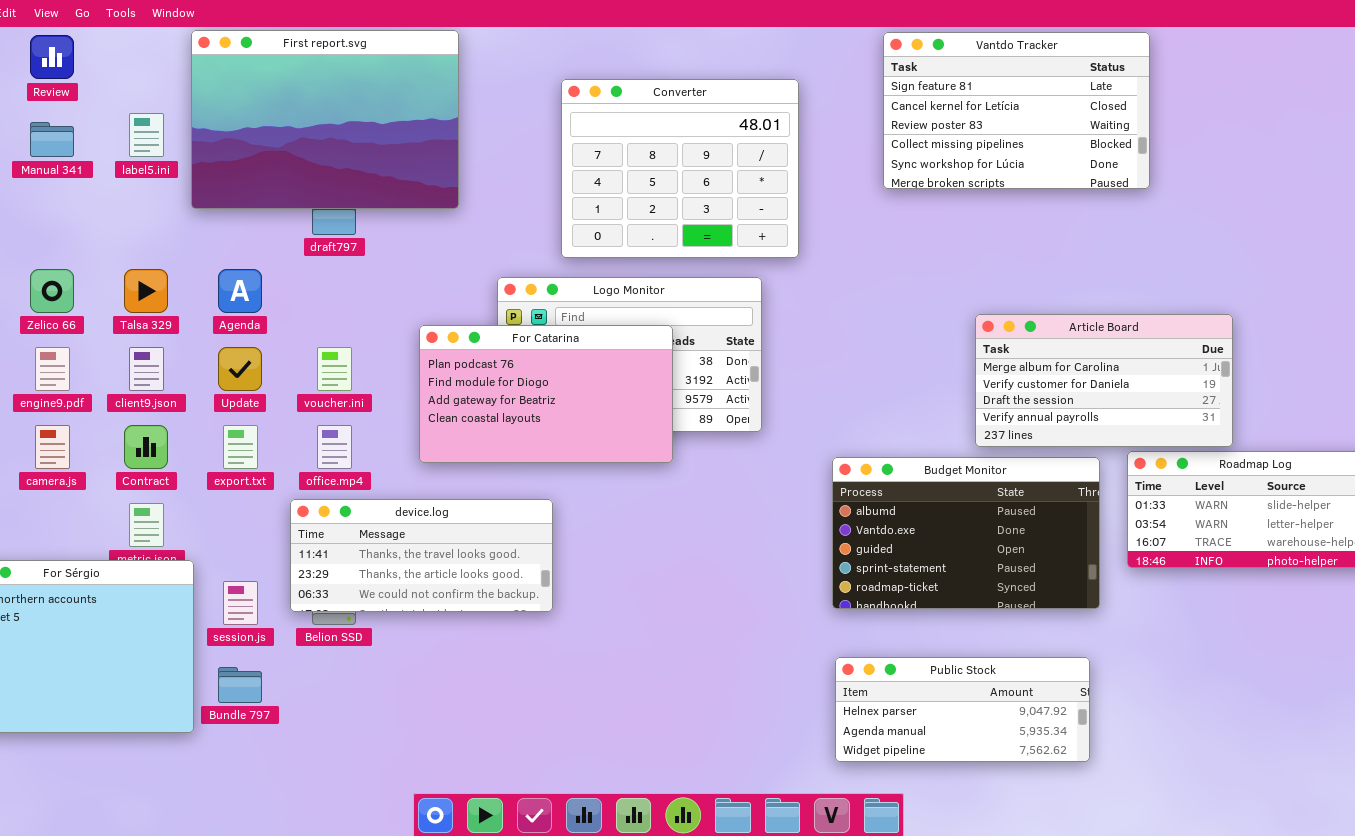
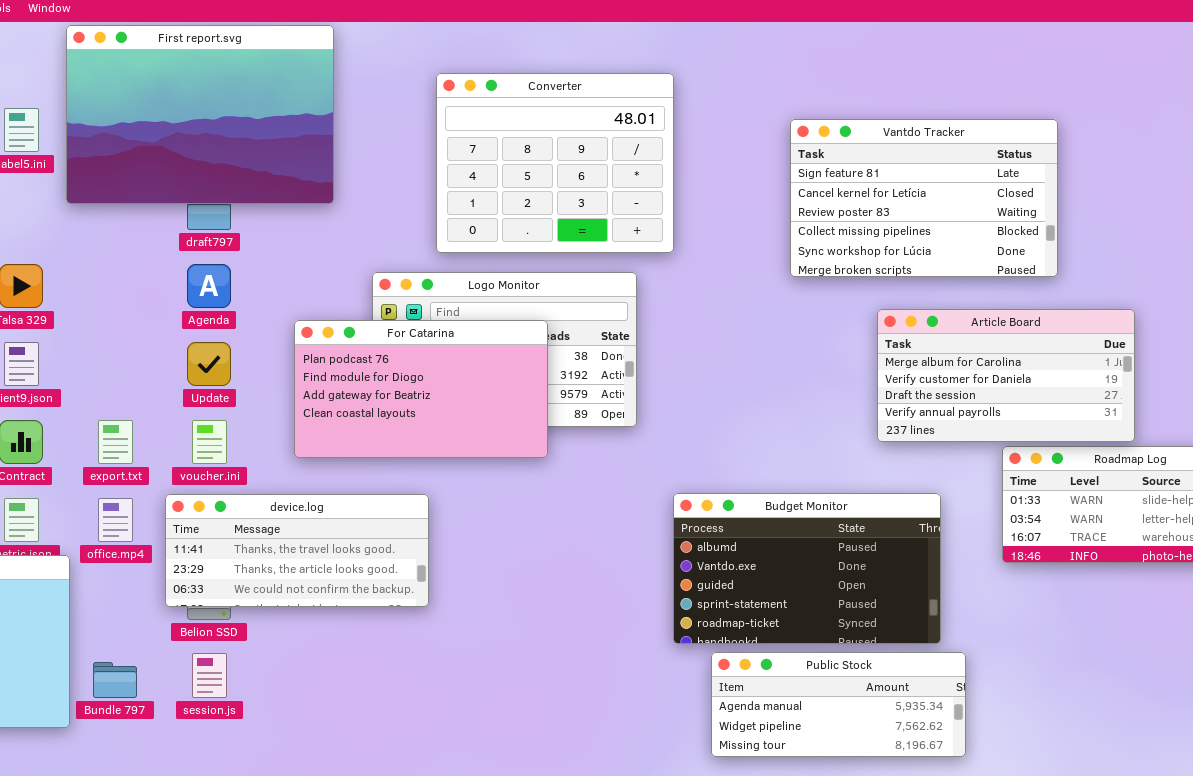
Vantdo Tracker: [883,32,1150,189] -> [790,119,1058,277], moved
Agenda: [218,269,262,313] -> [187,264,231,308], moved
Article Board: [975,314,1233,447] -> [877,309,1135,442], moved
Update: [218,347,262,391] -> [187,342,231,386], moved
voucher.ini: [317,347,352,391] -> [192,420,227,464], moved
office.mp4: [317,425,352,469] -> [98,498,133,542], moved
Budget Monitor: [832,457,1100,609] -> [673,493,941,644], moved
session.js: [223,581,258,625] -> [192,653,227,698], moved
Public Stock: [835,657,1090,762] -> [711,652,966,757], scrolled down 1 row

